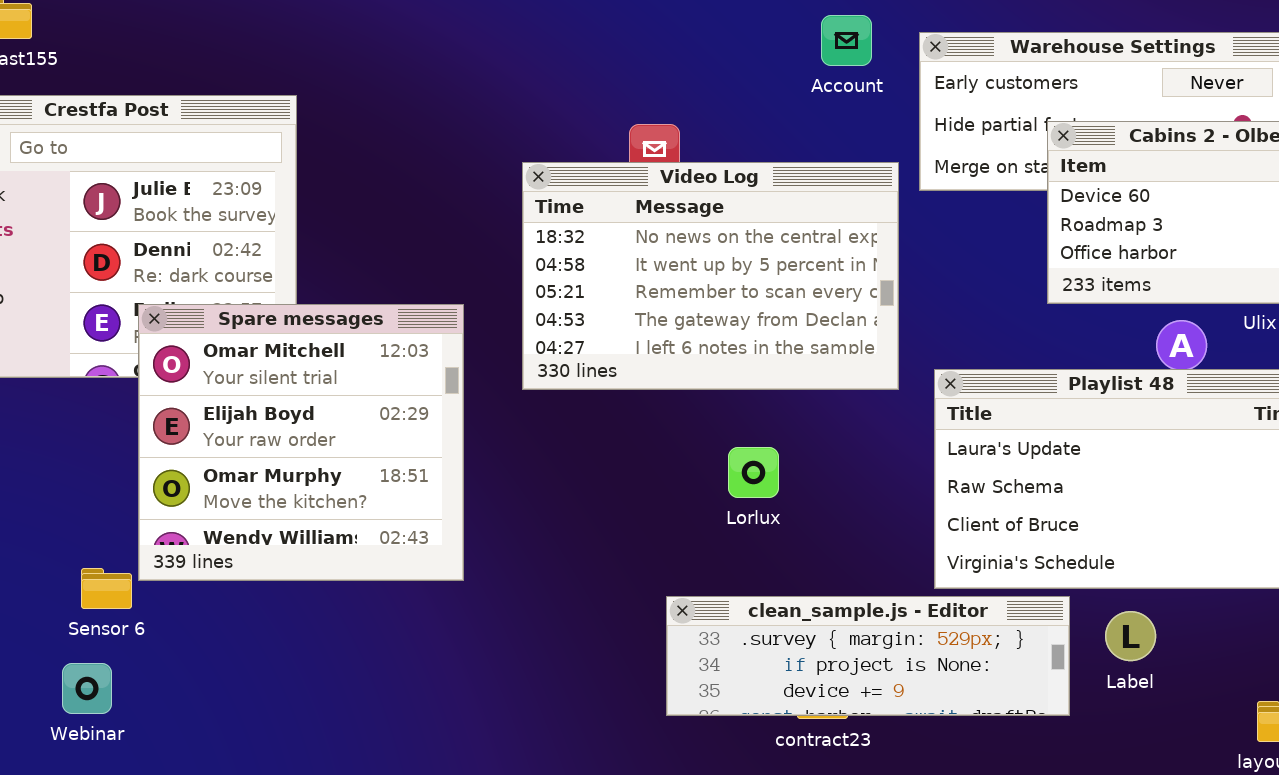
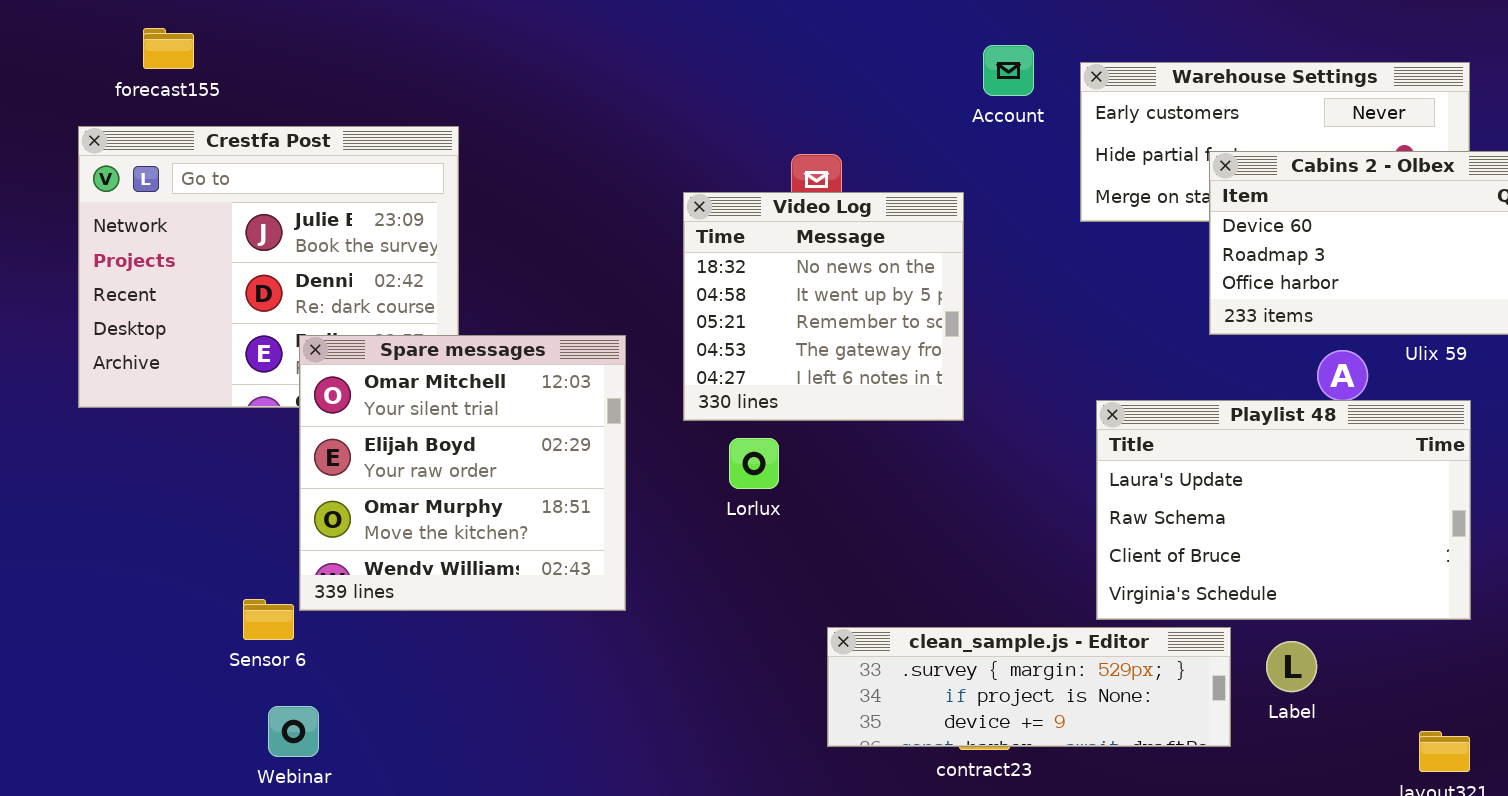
Video Log: [522,162,899,390] -> [683,192,964,421], resized
Lorlux: [728,447,779,498] -> [729,438,779,489], moved
Webinar: [62,663,112,714] -> [268,706,319,757], moved

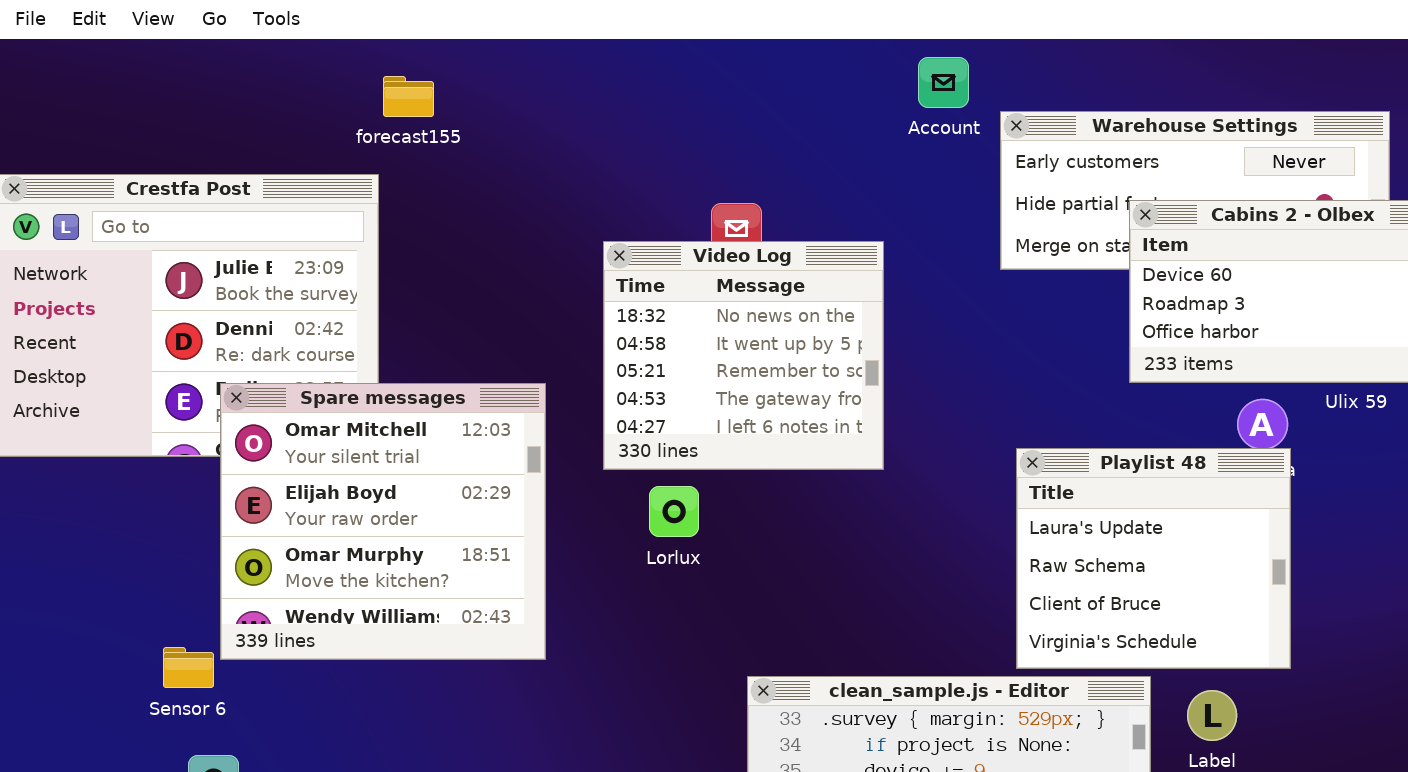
forecast155: [143,28,194,69] -> [383,76,434,117], moved
Account: [983,45,1034,96] -> [918,57,969,108], moved
Playlist 48: [1096,400,1471,620] -> [1016,448,1291,669], resized

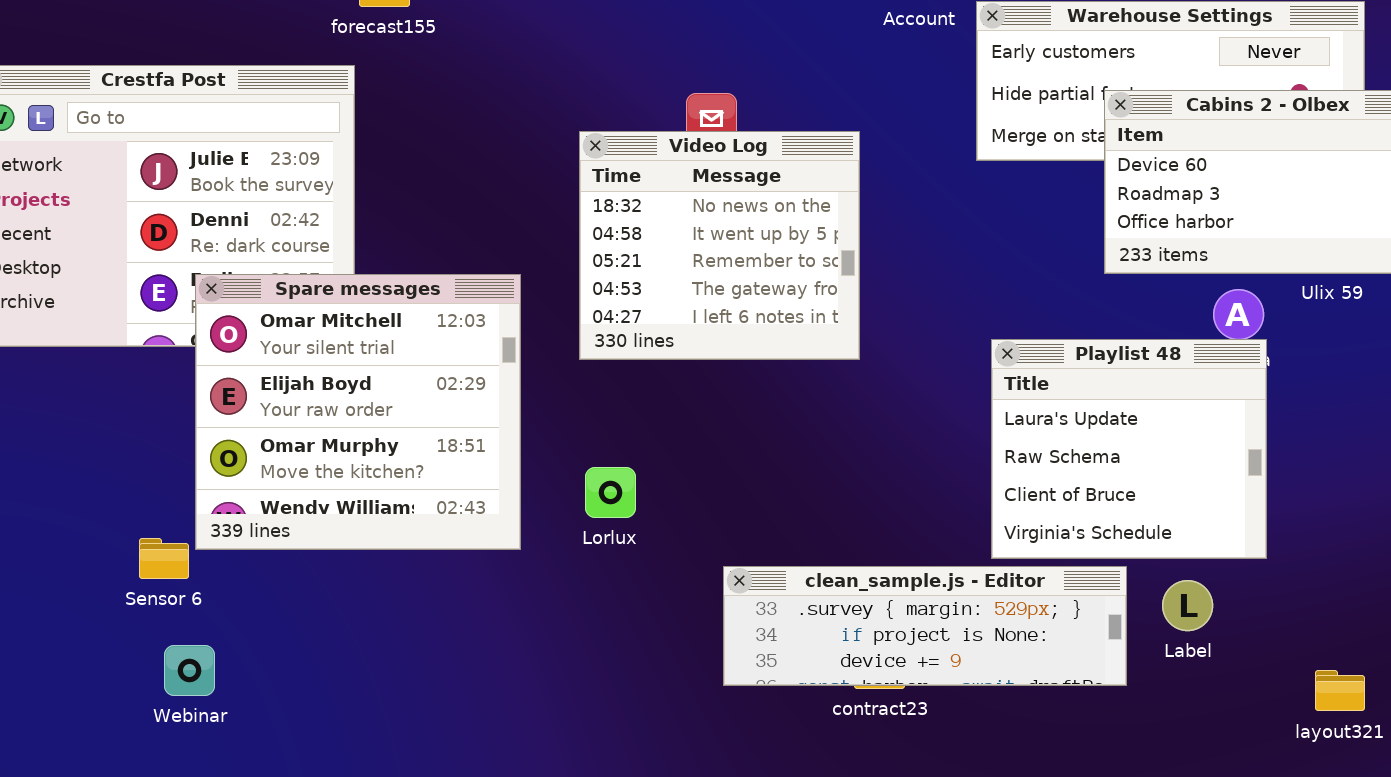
Lorlux: [649,486,699,537] -> [585,467,636,518], moved

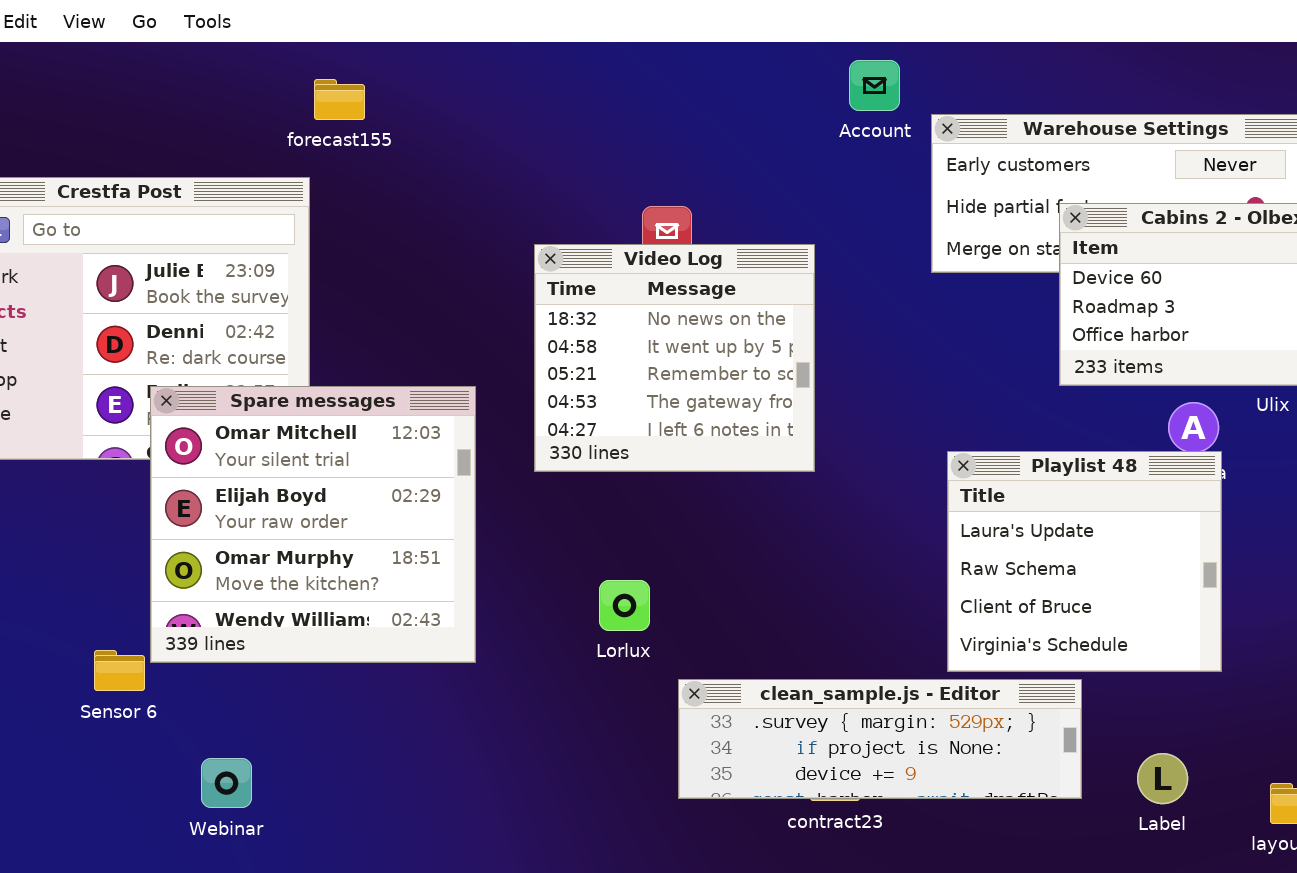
Lorlux: [585,467,636,518] -> [599,580,650,631], moved
Label: [1162,580,1213,631] -> [1137,753,1188,804], moved
Webinar: [164,645,215,696] -> [201,758,252,808], moved

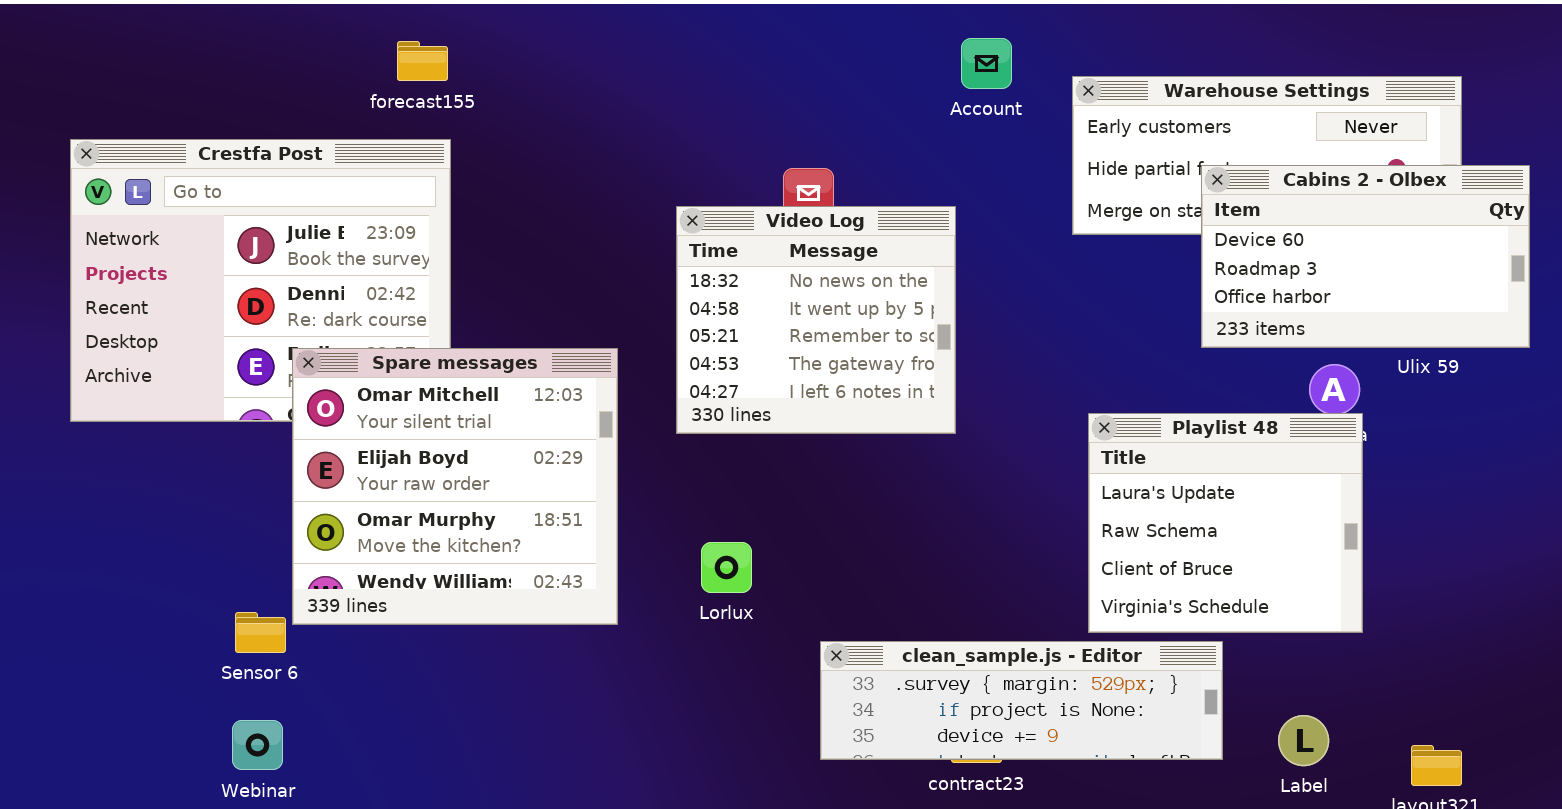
Account: [849,60,900,111] -> [961,38,1012,89], moved
forecast155: [314,79,365,120] -> [397,41,448,81], moved
Lorlux: [599,580,650,631] -> [701,542,752,593], moved
Webinar: [201,758,252,808] -> [232,720,283,770], moved

